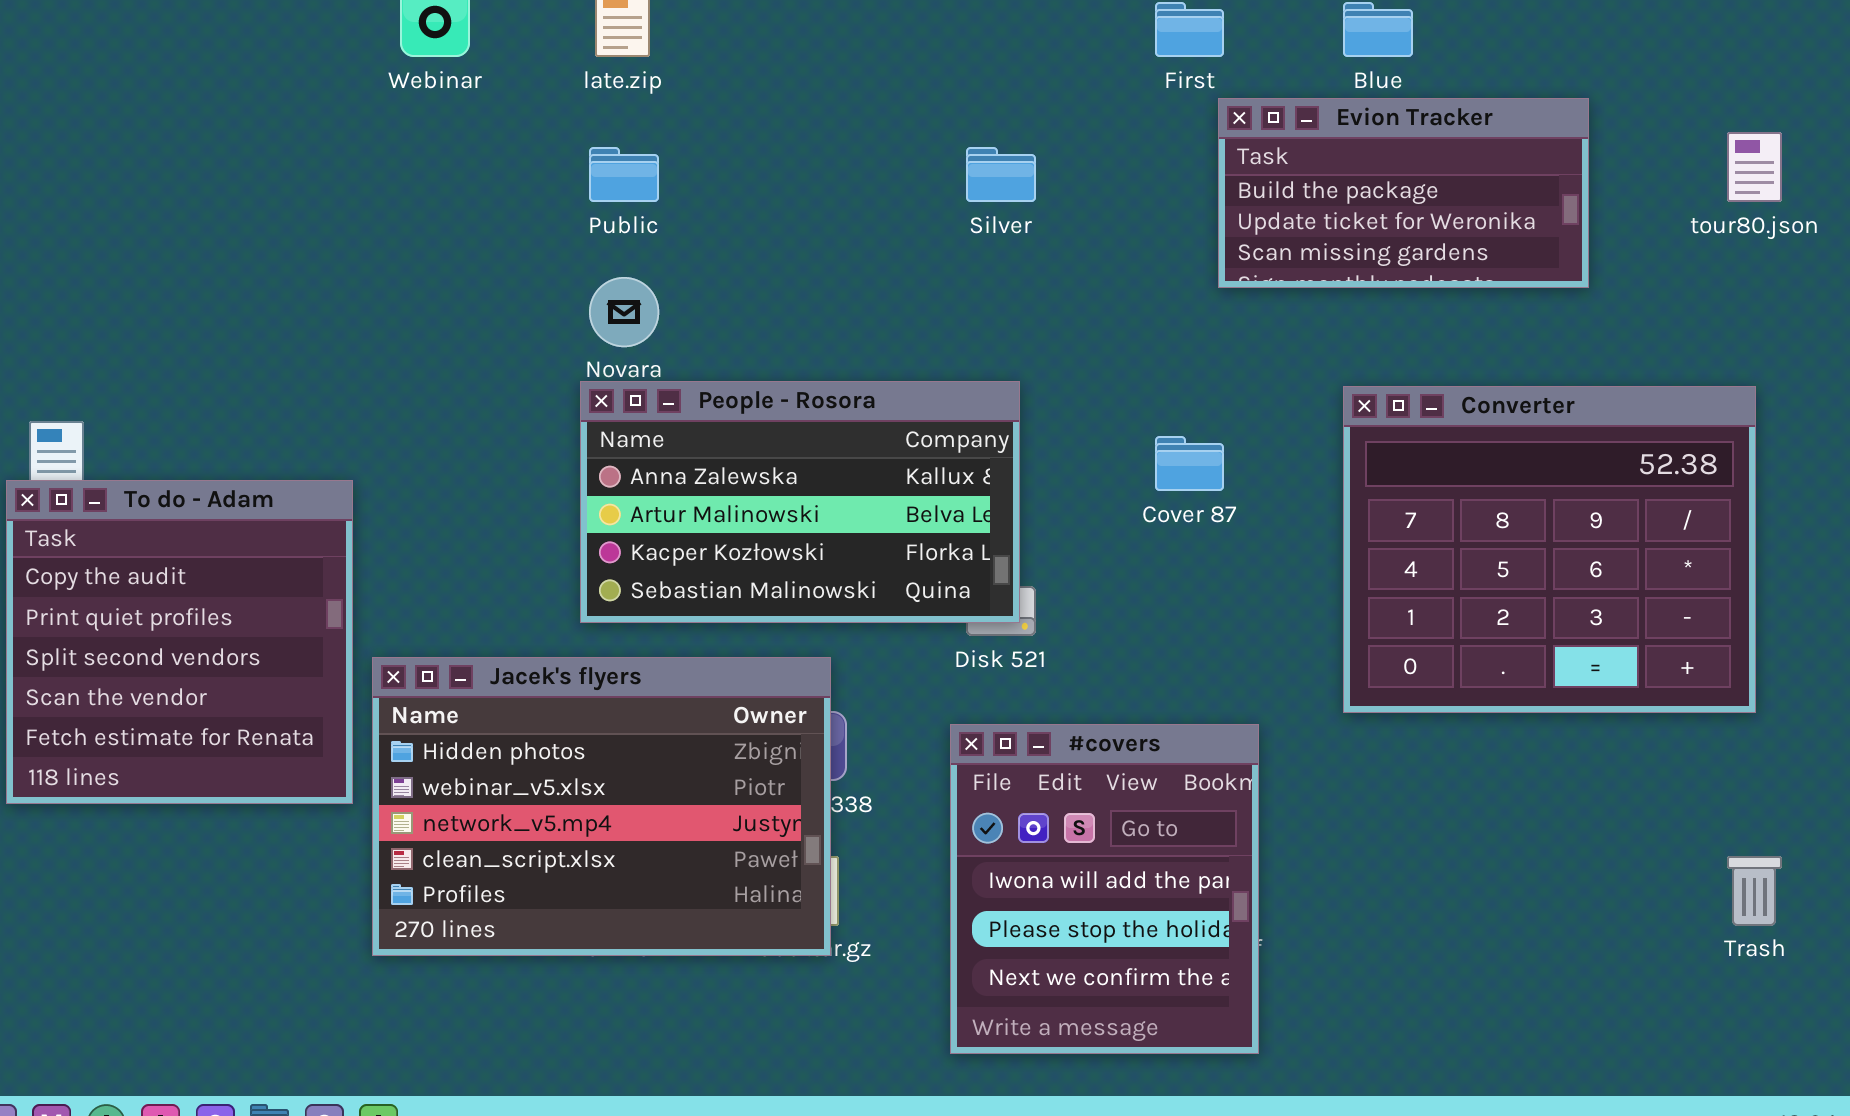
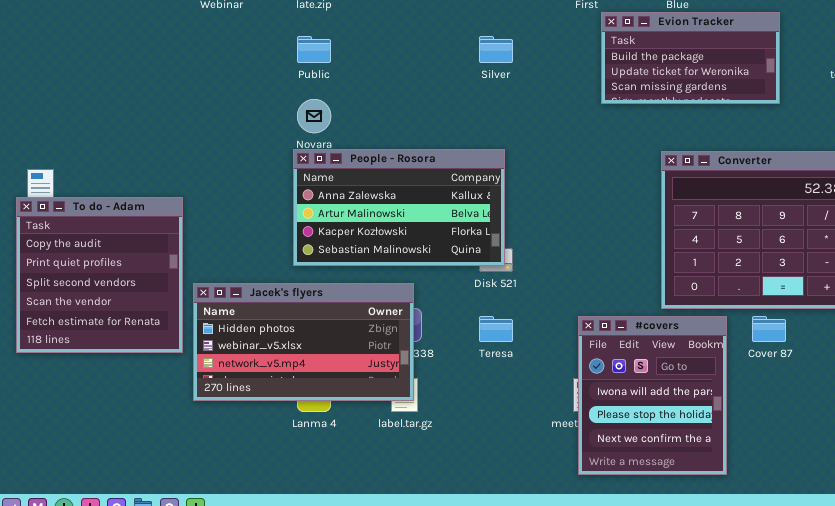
Cover 87: [1155,436,1224,491] -> [752,316,786,342], moved
Jacek's flyers: [372,657,831,956] -> [193,283,414,401], resized
#covers: [950,724,1259,1054] -> [578,316,727,475], moved

